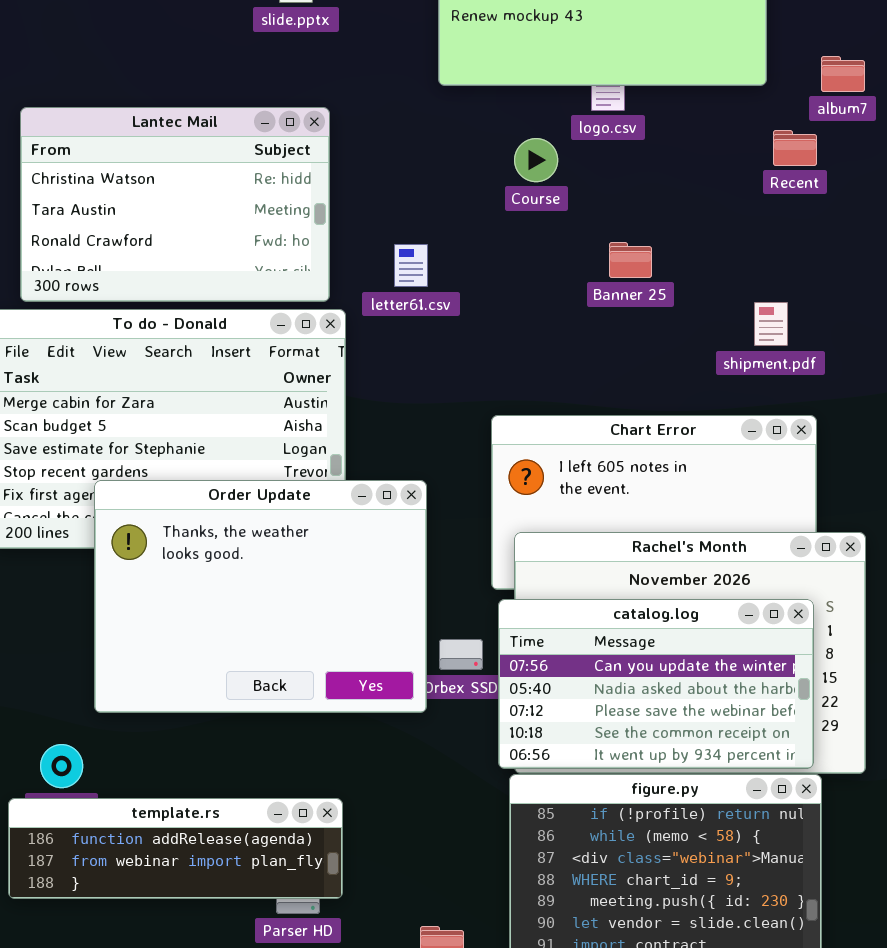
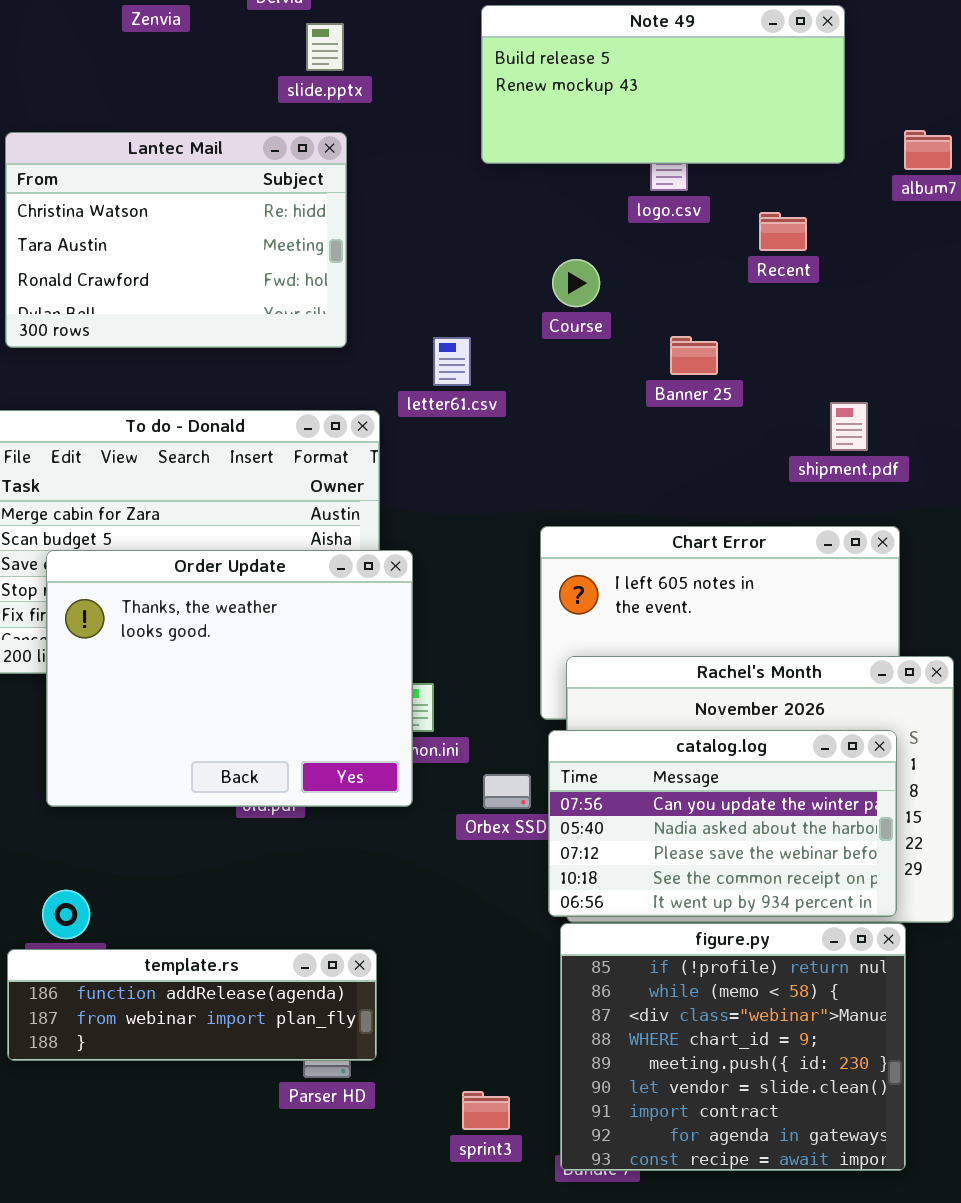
Lantec Mail: [20,107,330,302] -> [5,132,347,348], moved
Recent: [773,130,817,166] -> [759,212,807,251], moved
Course: [514,138,558,182] -> [552,259,600,307], moved
Order Update: [94,480,427,713] -> [46,550,413,807], moved

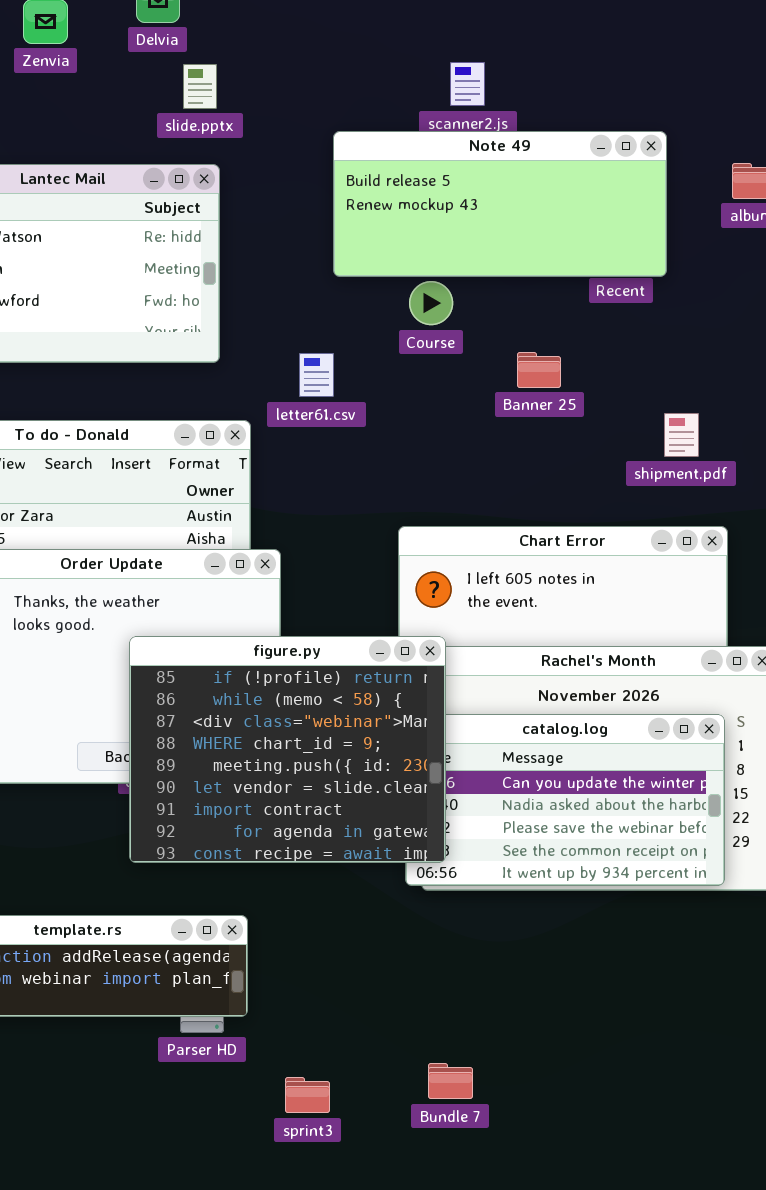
Note 49: [481,5,845,164] -> [333,131,667,277], moved
figure.py: [560,923,906,1171] -> [129,636,446,863], moved
sprint3: [462,1091,510,1130] -> [285,1077,330,1113], moved

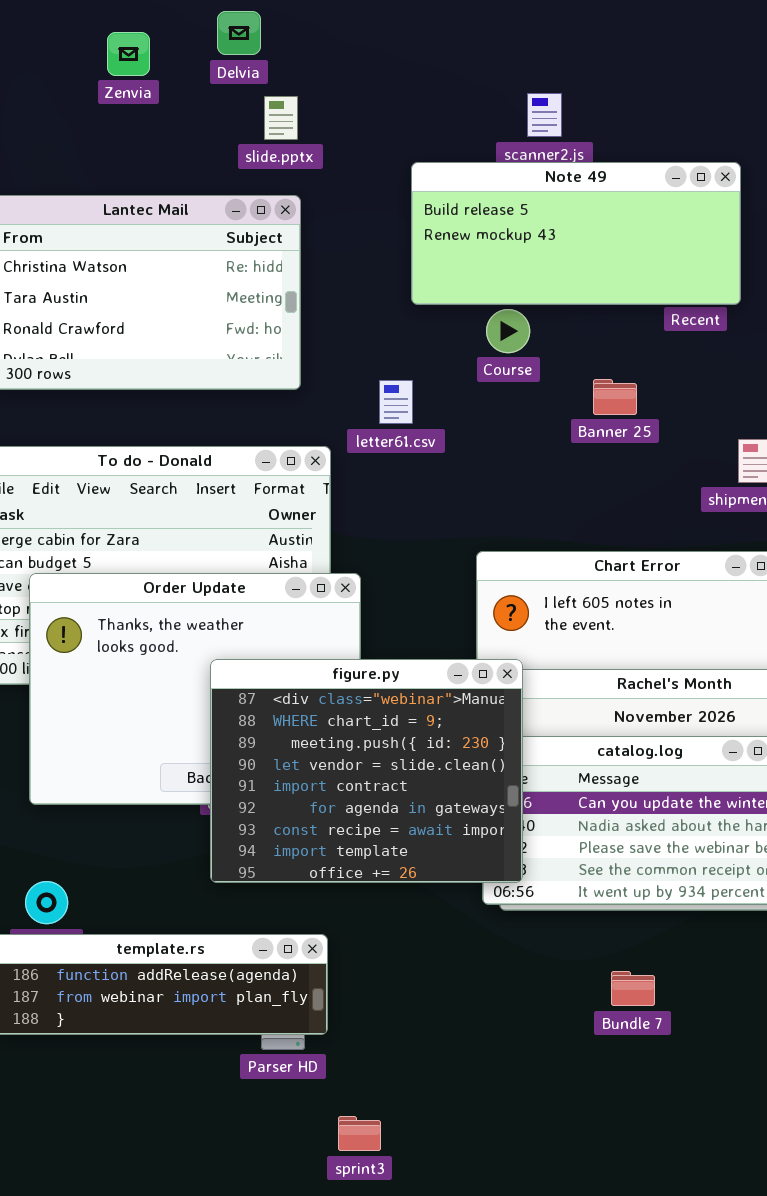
figure.py: [129,636,446,863] -> [210,659,523,883], scrolled down 2 rows
Bundle 7: [428,1063,473,1099] -> [611,971,655,1006], moved
sprint3: [285,1077,330,1113] -> [338,1116,381,1151], moved

